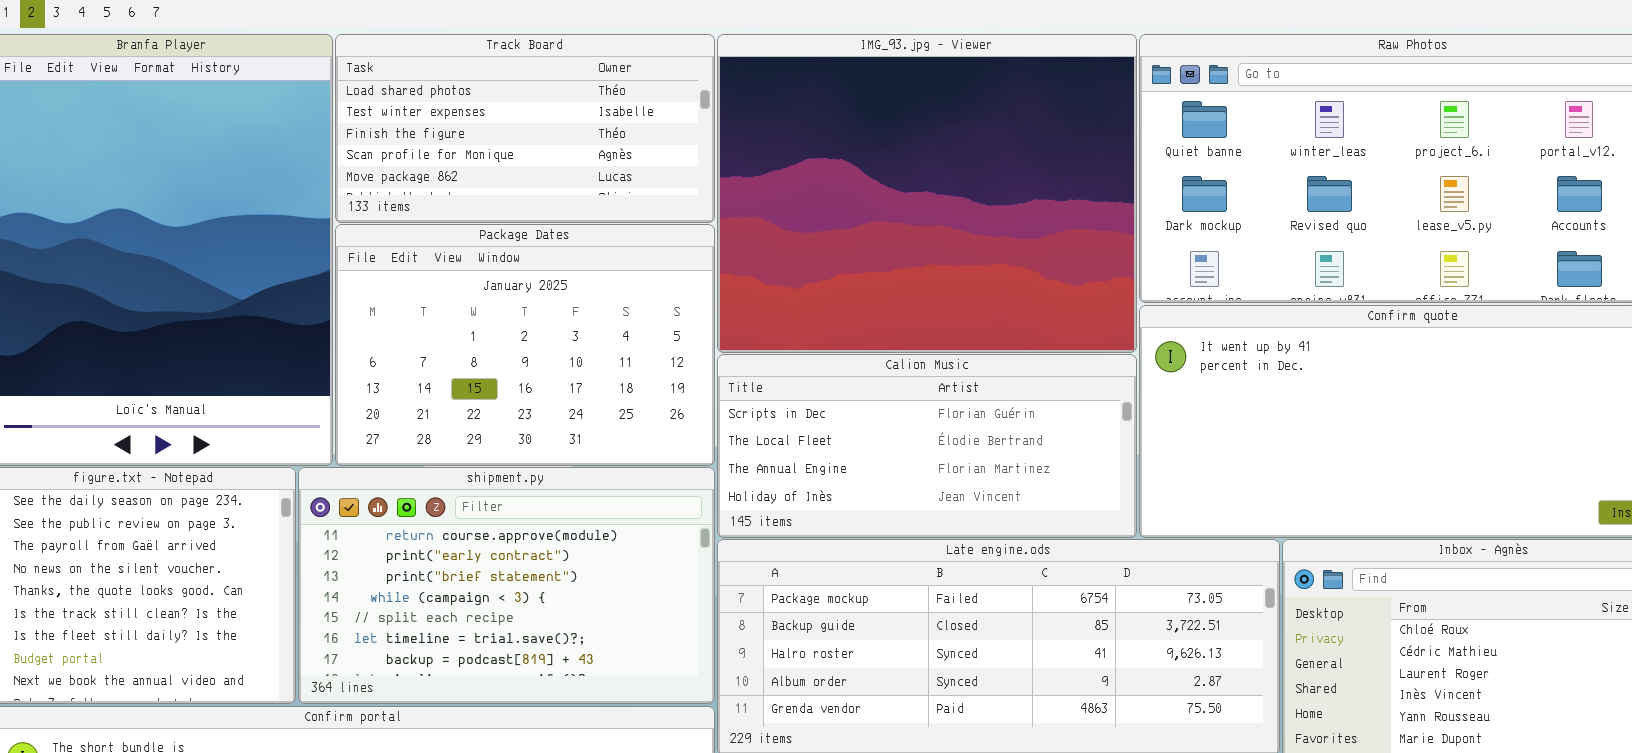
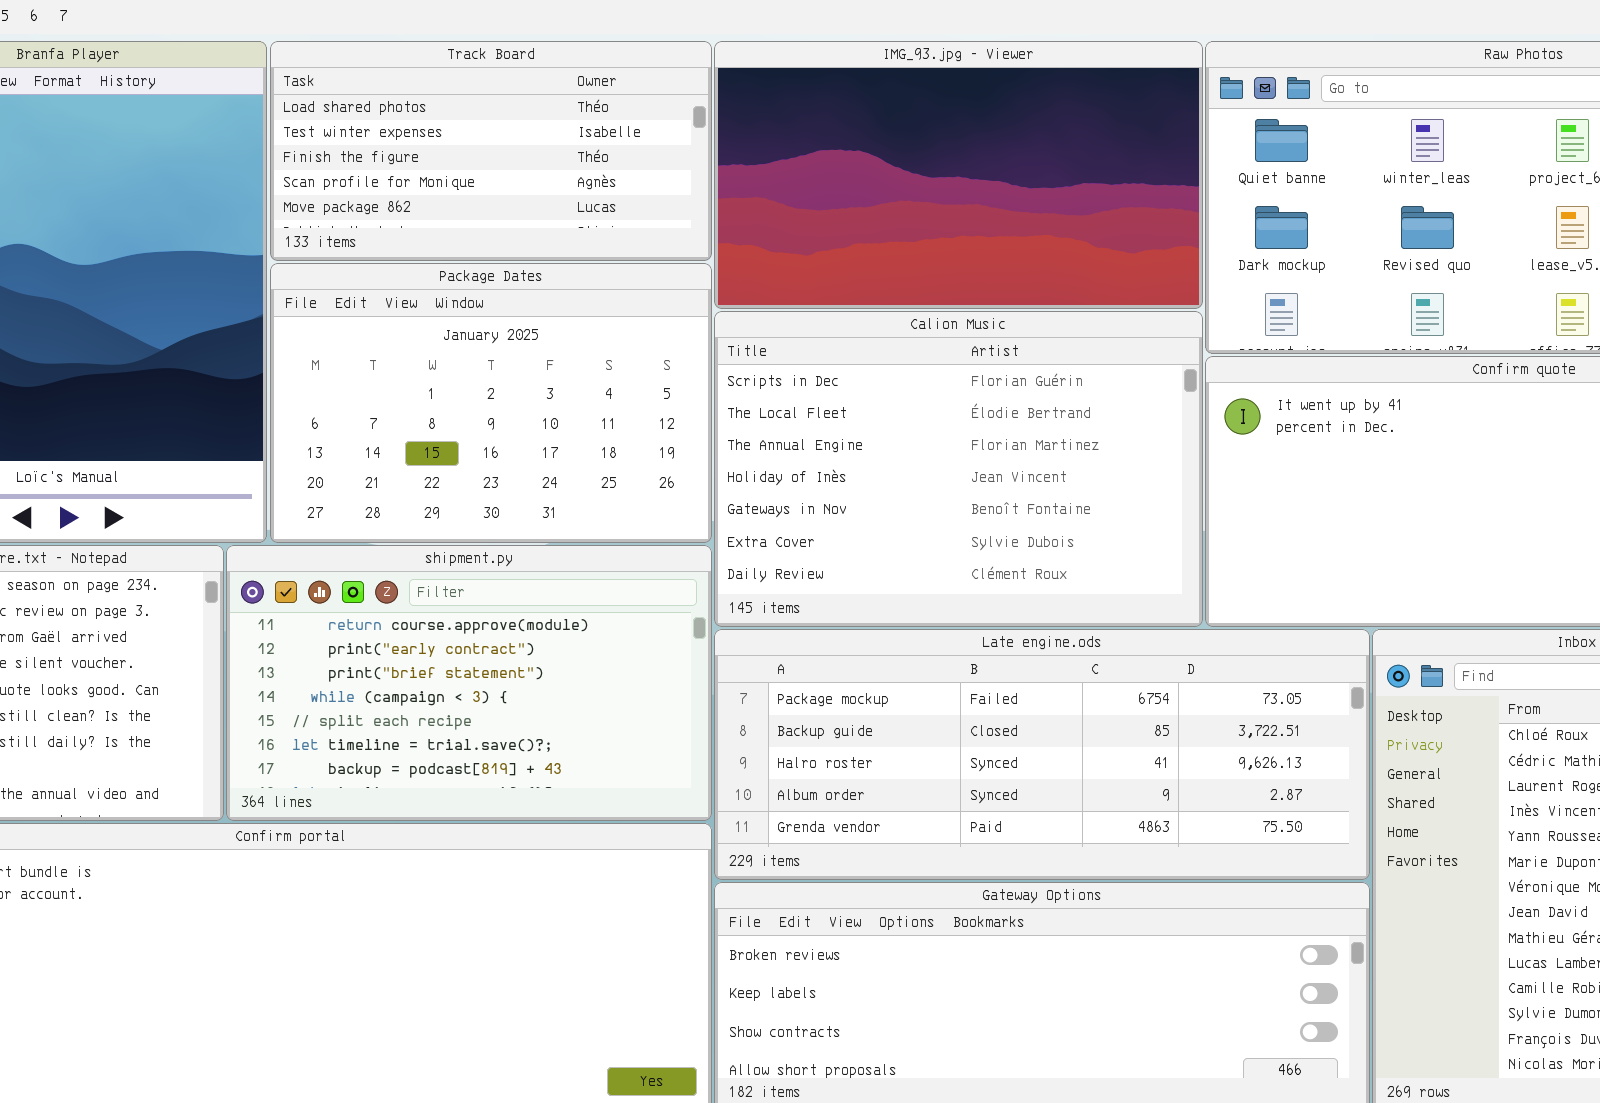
IMG_93.jpg - Viewer: [717,34,1137,353] -> [714,41,1203,309], resized
Calion Music: [717,354,1137,538] -> [714,311,1203,627], resized

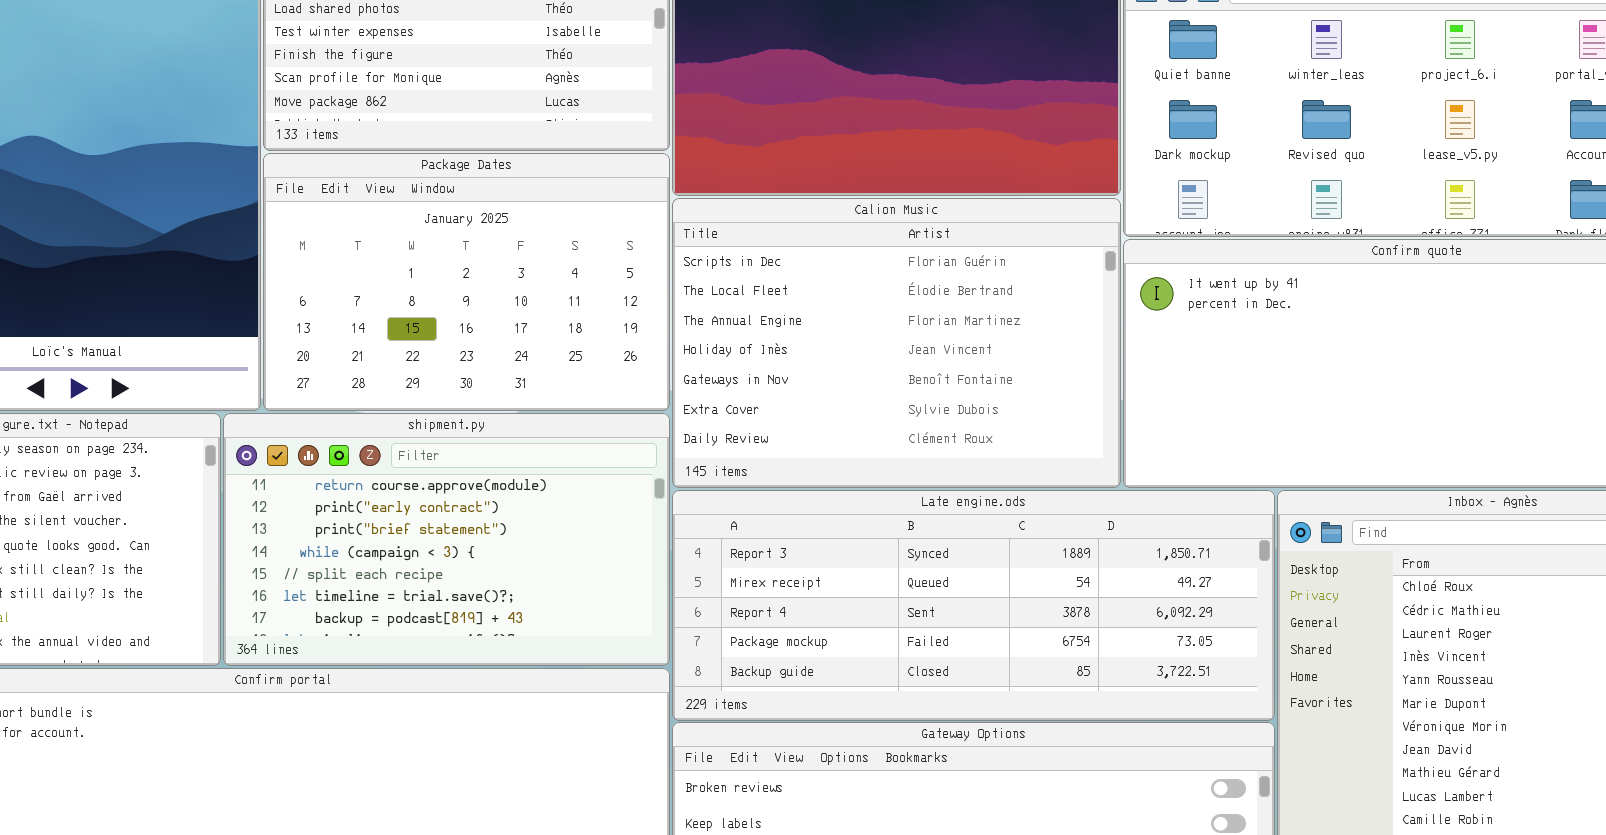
Late engine.ods: [714,629,1370,880] -> [672,490,1275,721], scrolled up 3 rows

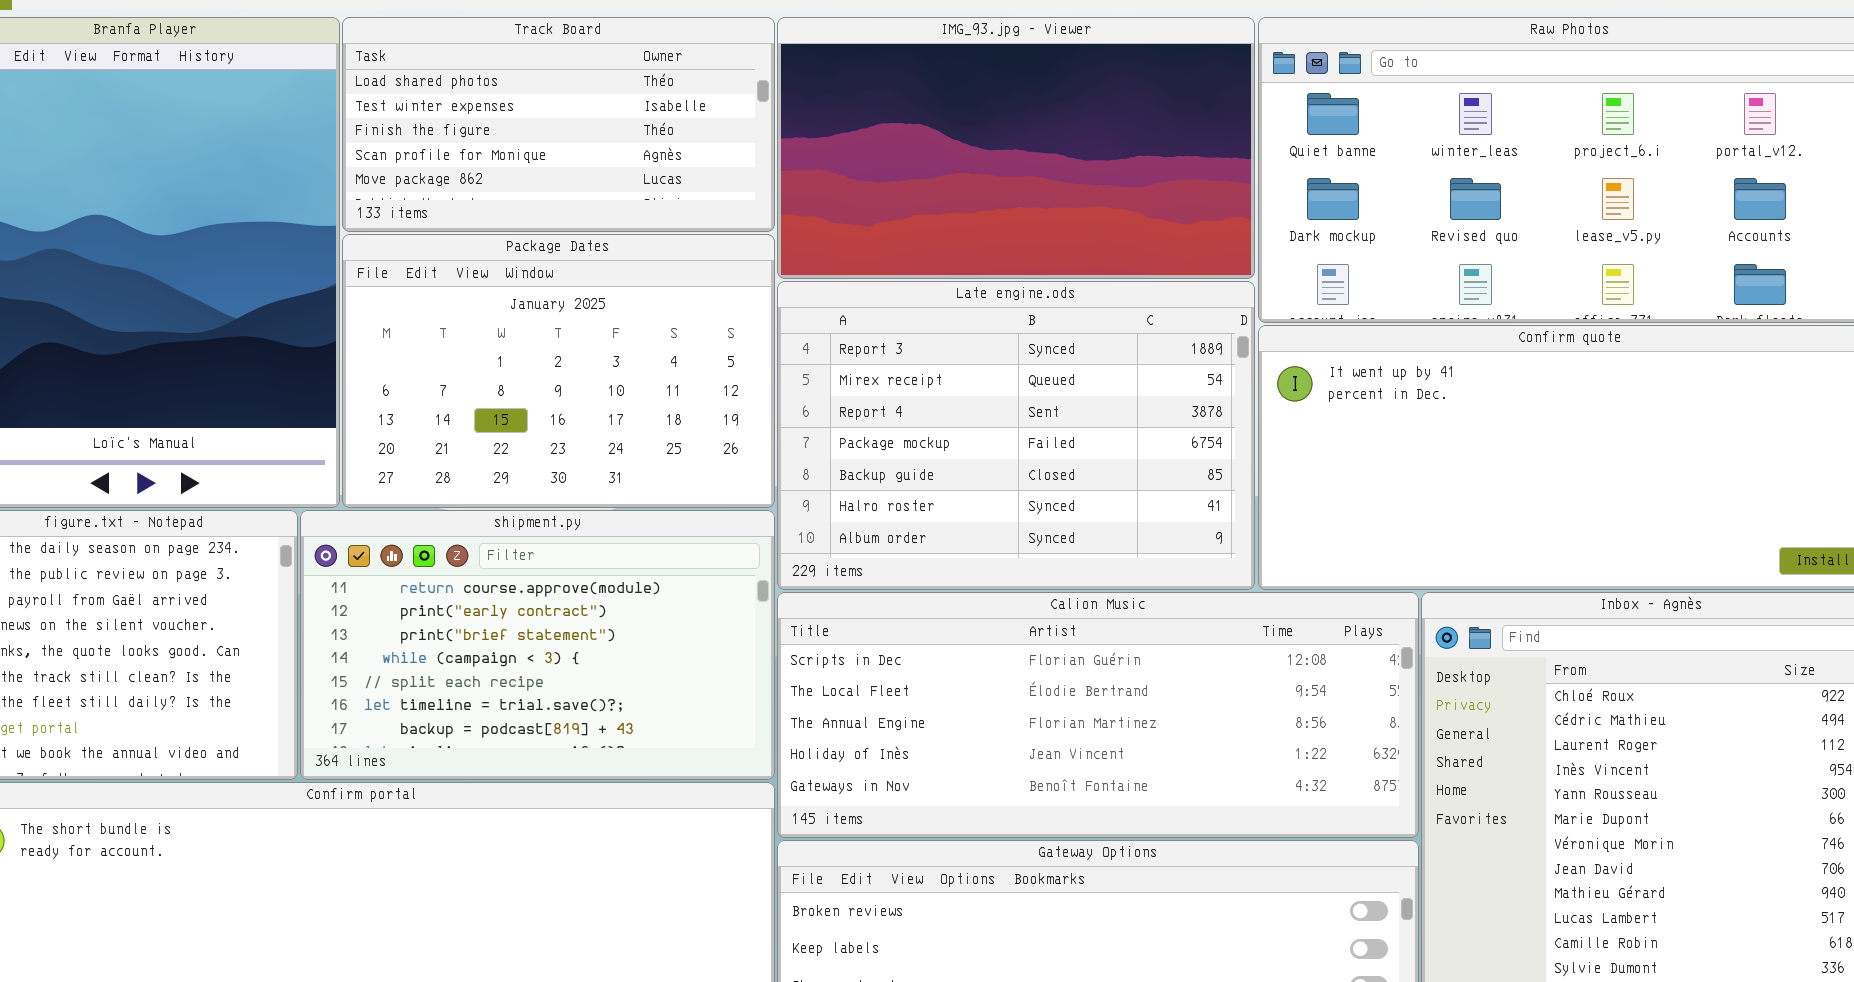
Calion Music: [672,198,1121,488] -> [777,592,1419,838], moved, resized
Late engine.ods: [672,490,1275,721] -> [777,281,1255,590], moved, resized

